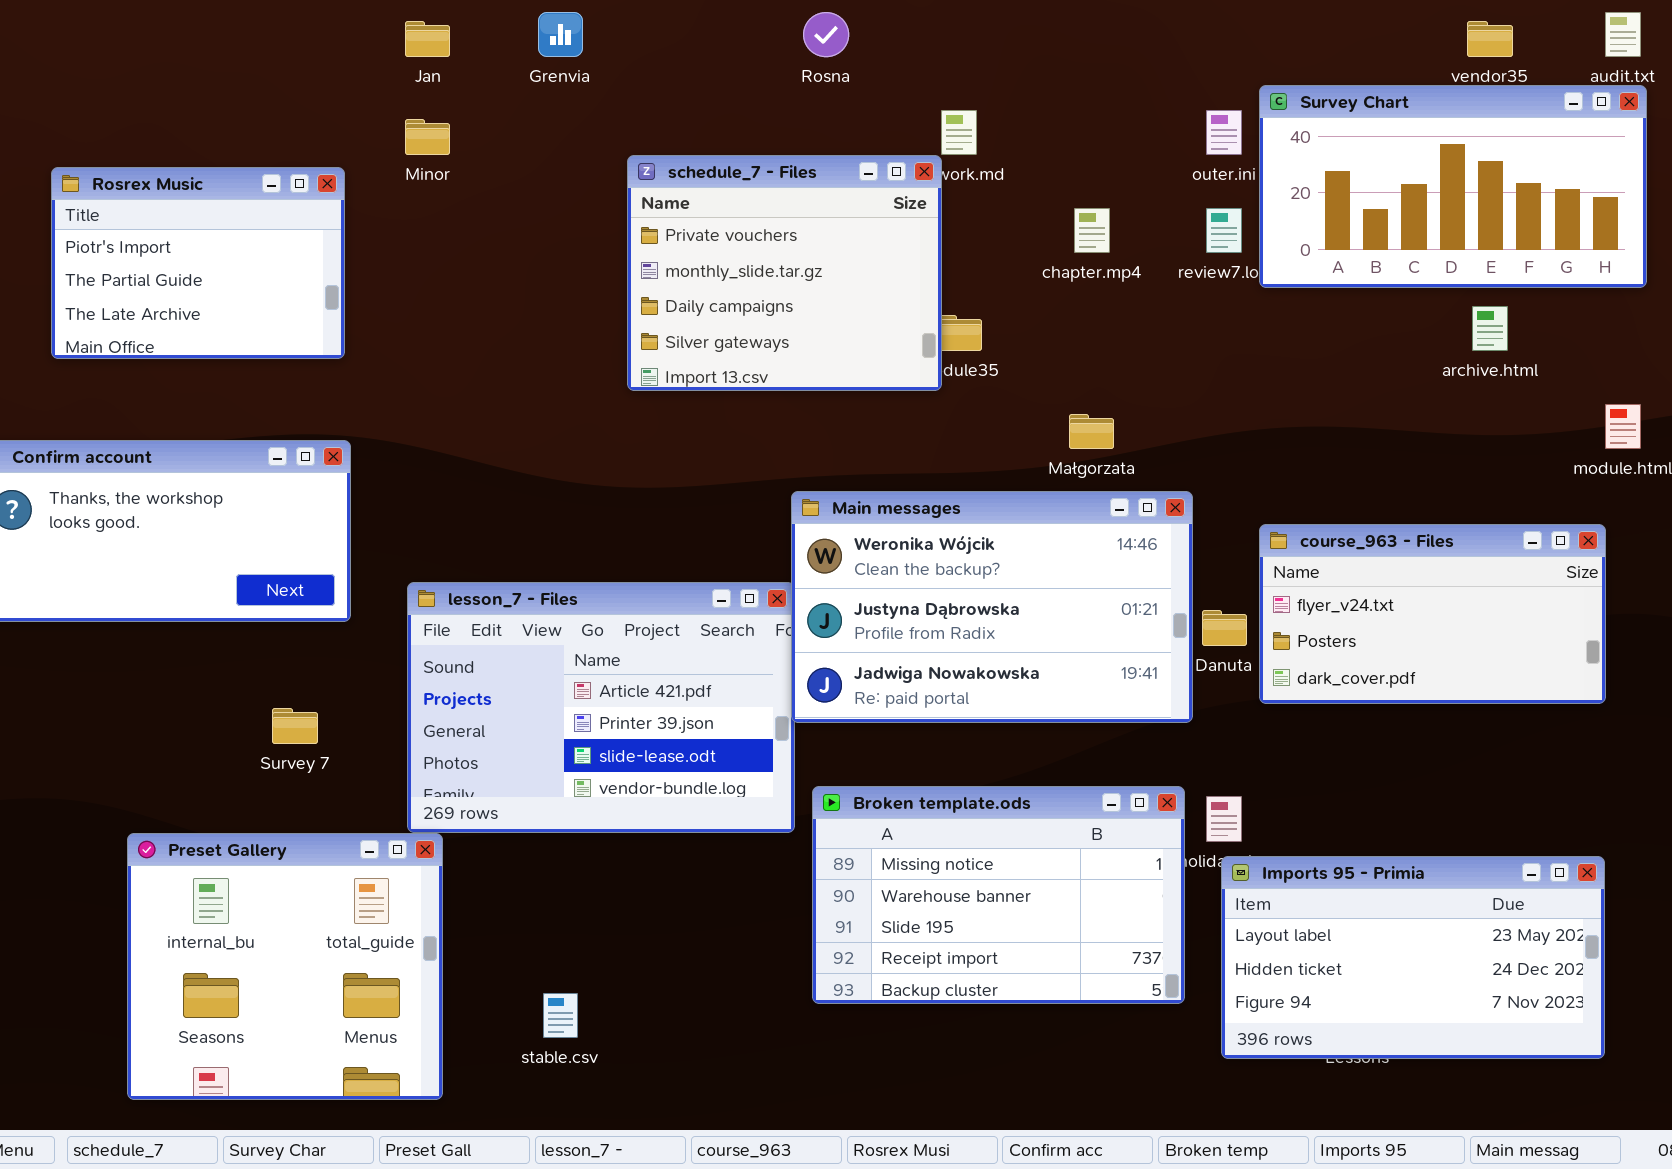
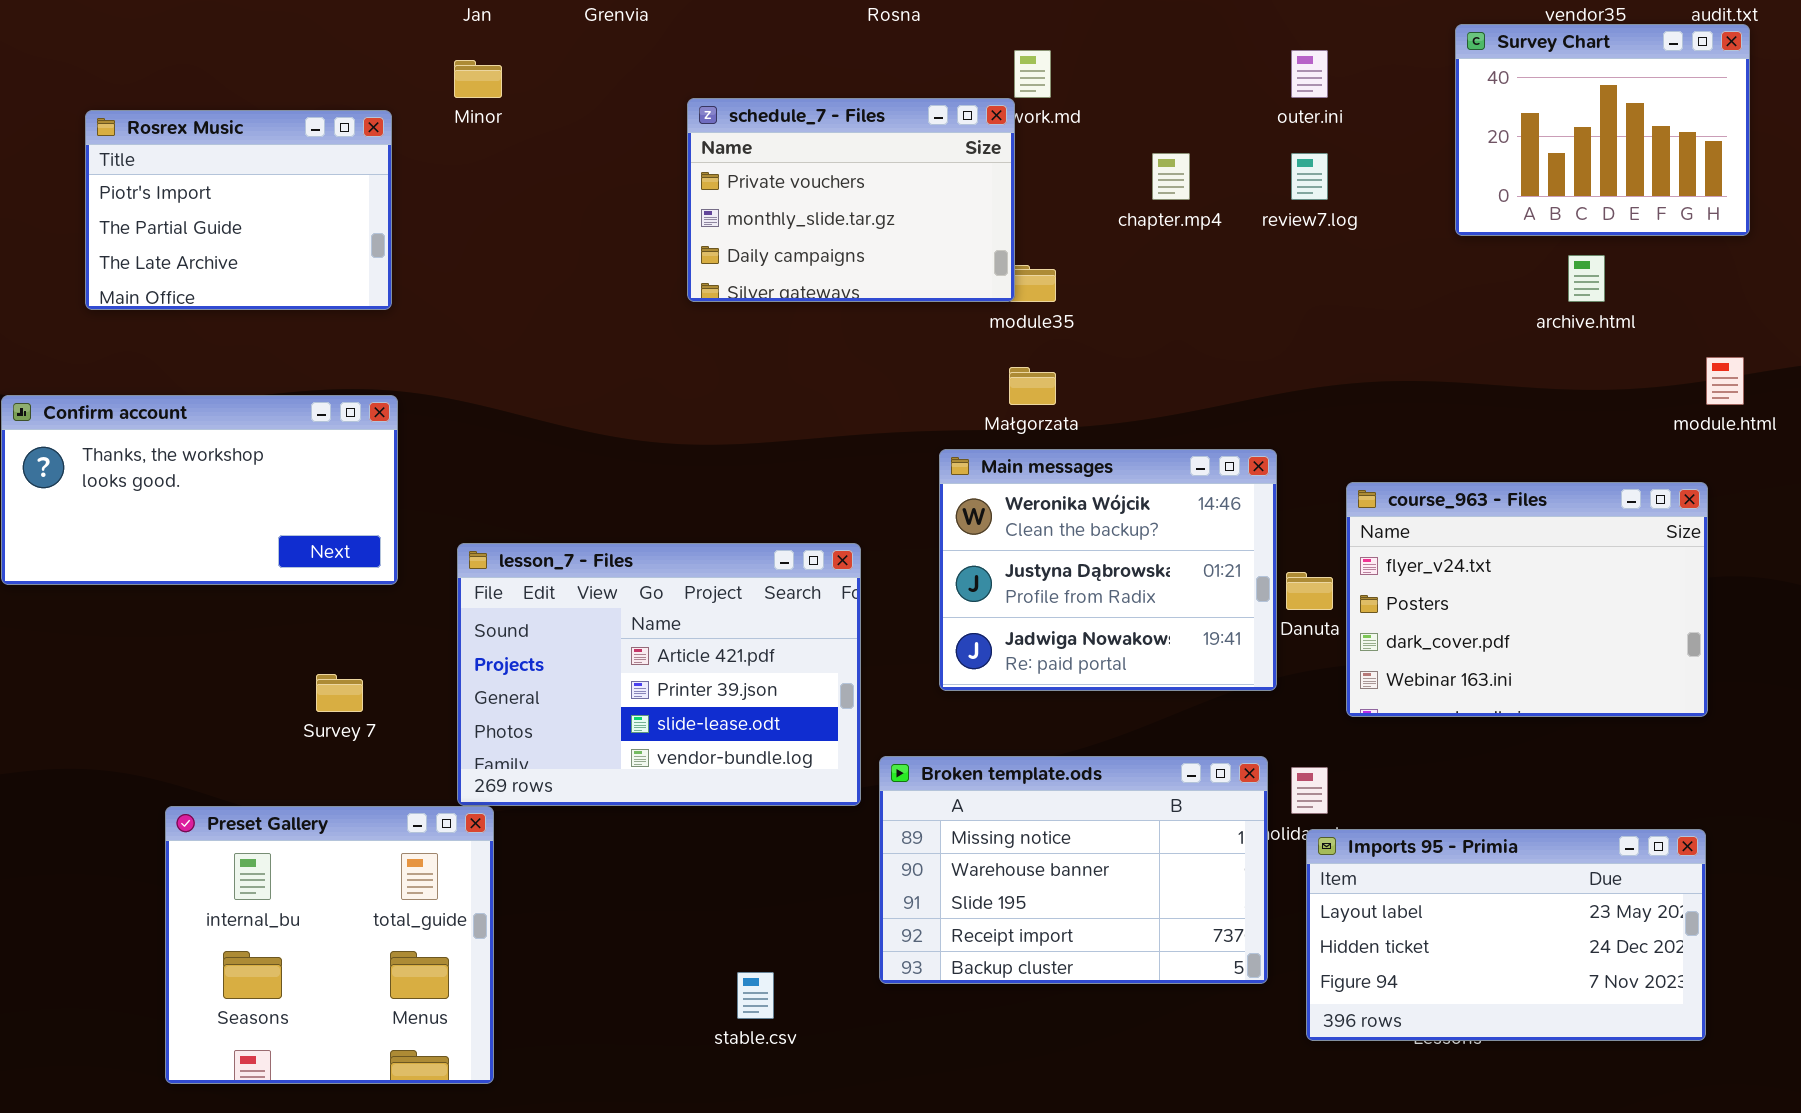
Survey Chart: [1259,85,1647,288] -> [1455,24,1750,236], resized
schedule_7 - Files: [627,155,942,391] -> [687,98,1015,302], resized
Małgorzata: [1069,414,1114,449] -> [1009,367,1056,405], moved
Main messages: [791,491,1193,723] -> [939,449,1277,691], resized
course_963 - Files: [1259,524,1606,704] -> [1346,482,1708,717], resized
stable.csv: [543,993,578,1038] -> [737,972,774,1019], moved

